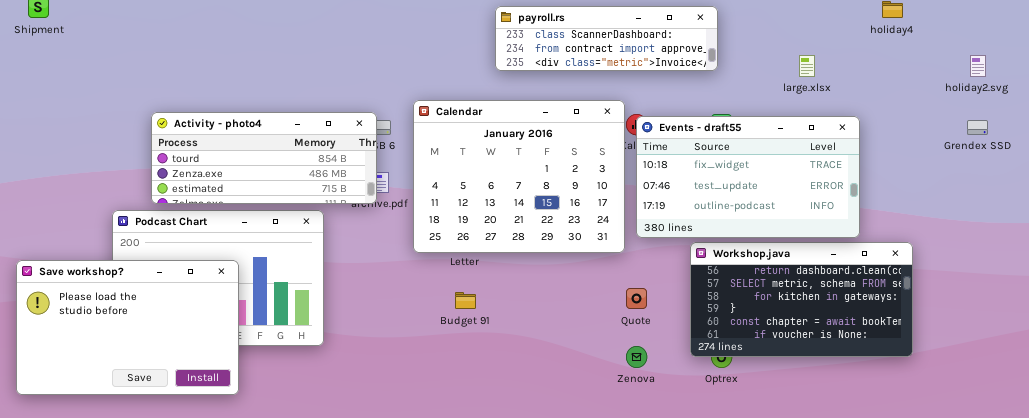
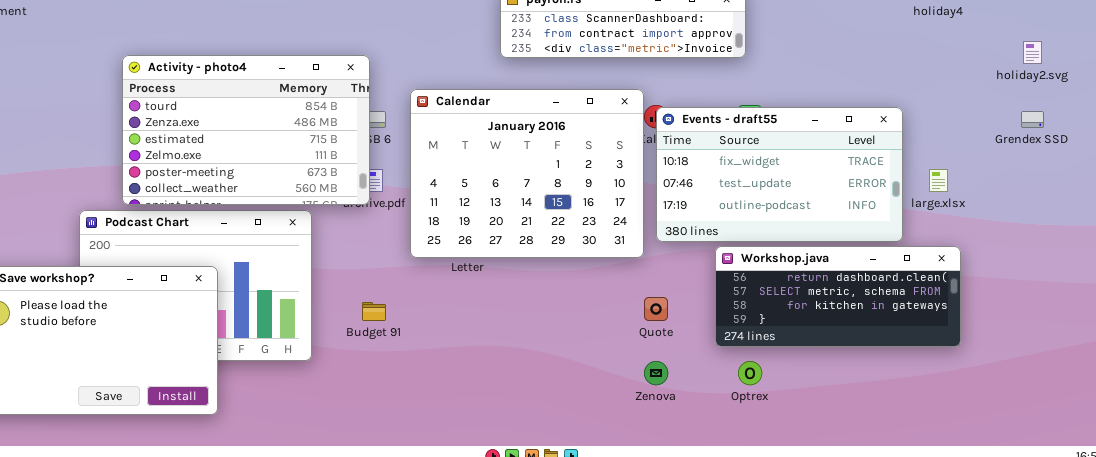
large.xlsx: [799,55,815,77] -> [929,169,948,192], moved
Activity - photo4: [151,112,377,204] -> [122,55,370,205], resized
Workshop.java: [690,242,913,357] -> [715,246,961,347], resized
Budget 91: [455,292,476,309] -> [362,302,386,321], moved

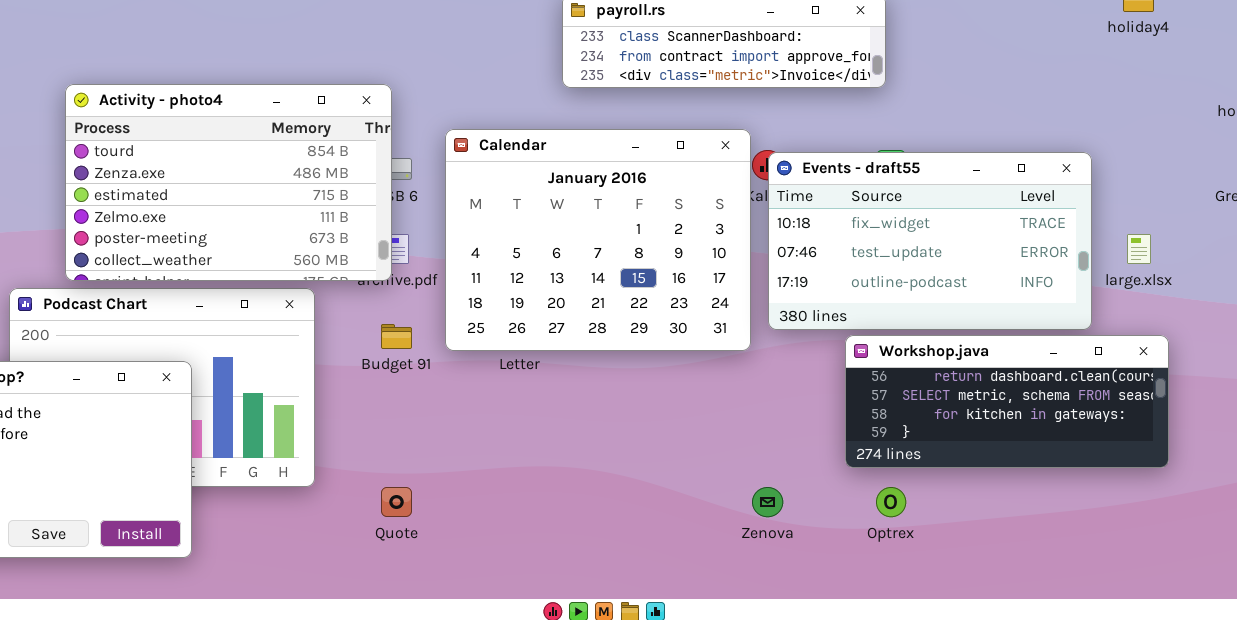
Quote: [644,297,668,321] -> [381,487,412,517], moved
Budget 91: [362,302,386,321] -> [381,324,412,349], moved

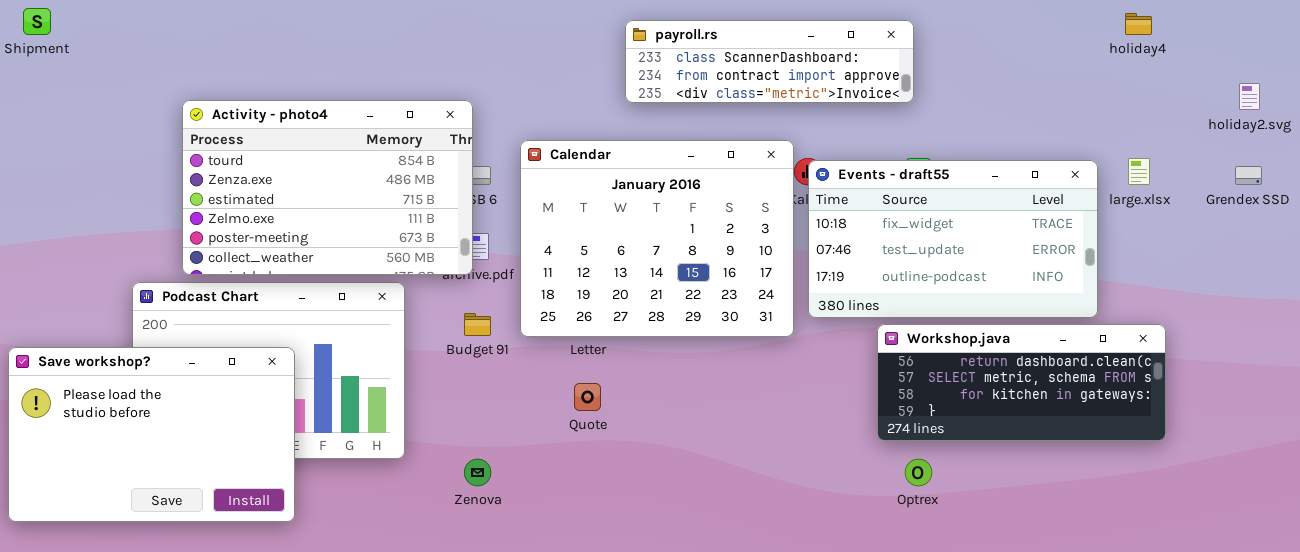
large.xlsx: [1127,234,1151,264] -> [1128,158,1150,185], moved
Quote: [381,487,412,517] -> [574,383,601,411], moved
Zenova: [752,487,783,517] -> [464,459,491,486], moved

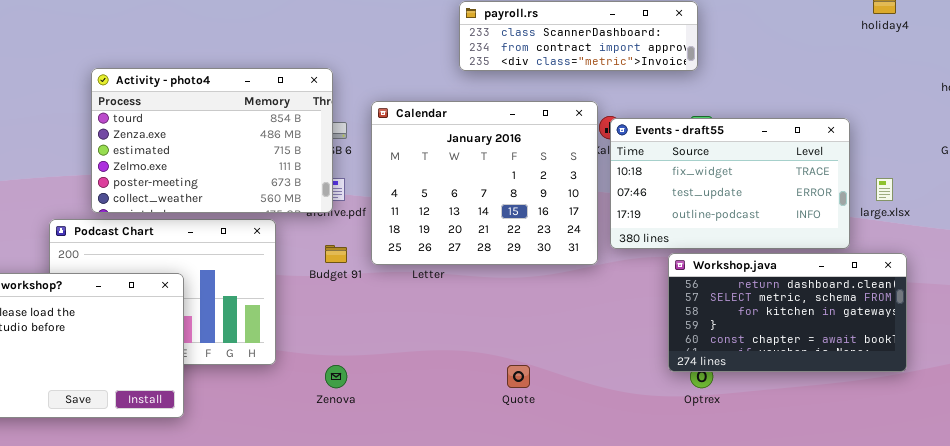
large.xlsx: [1128,158,1150,185] -> [876,178,893,201], moved
Workshop.java: [877,324,1166,441] -> [668,253,907,372], resized
Quote: [574,383,601,411] -> [507,365,530,388], moved

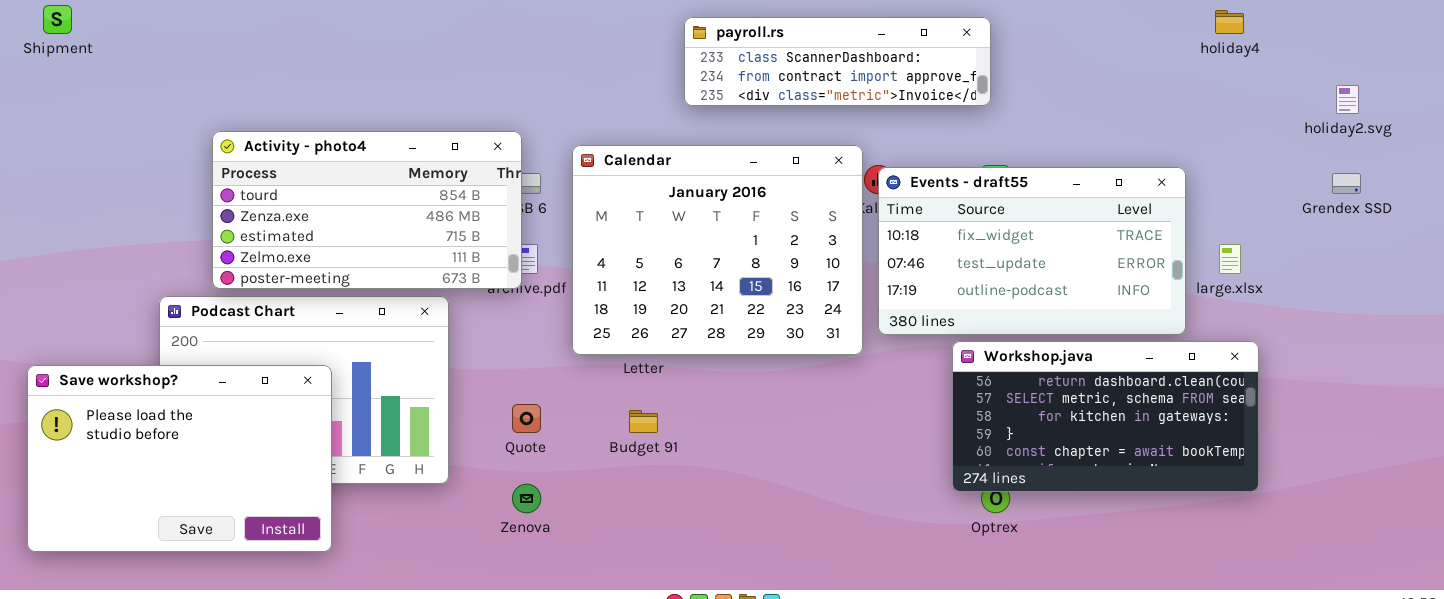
Activity - photo4: [91,68,333,213] -> [212,131,522,289], resized
Budget 91: [325,245,347,263] -> [629,410,658,433], moved
Quote: [507,365,530,388] -> [512,404,541,433], moved

